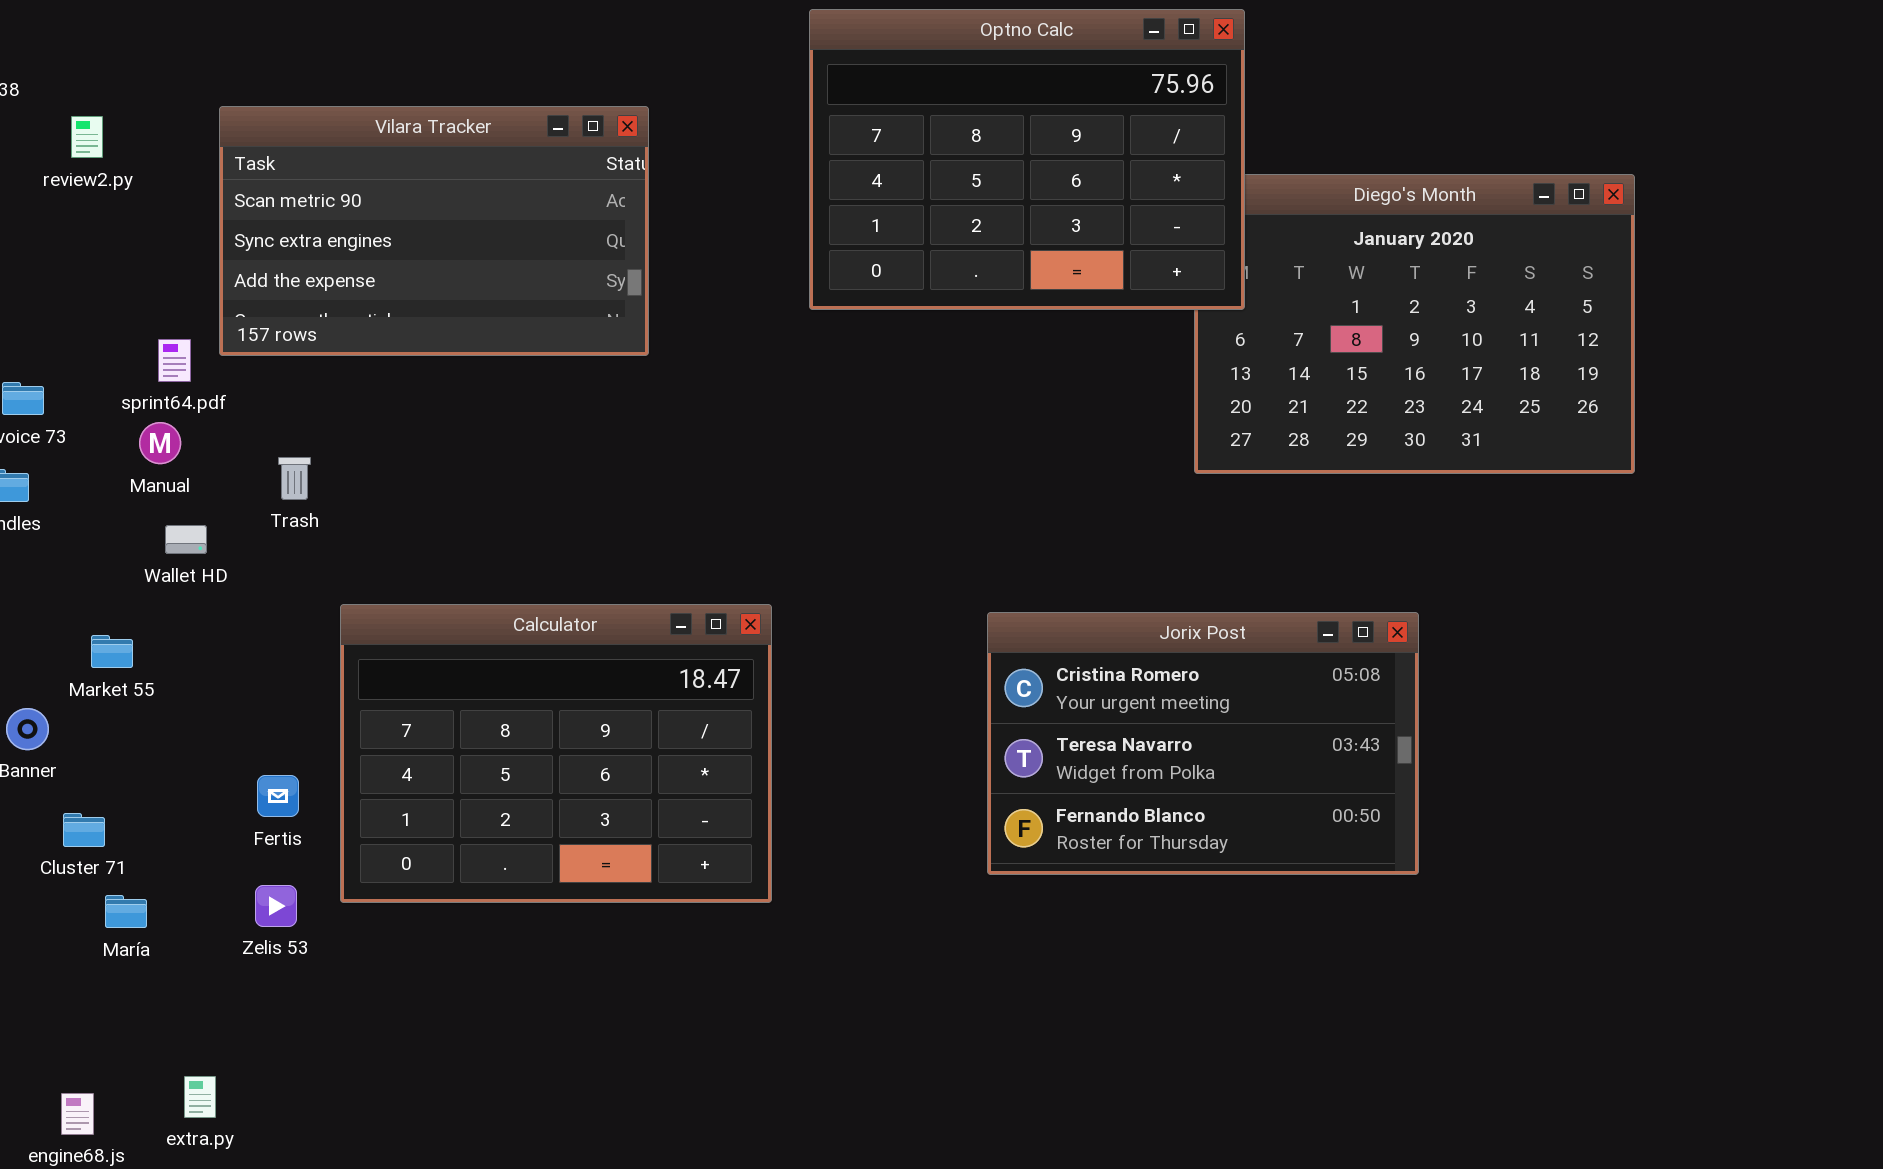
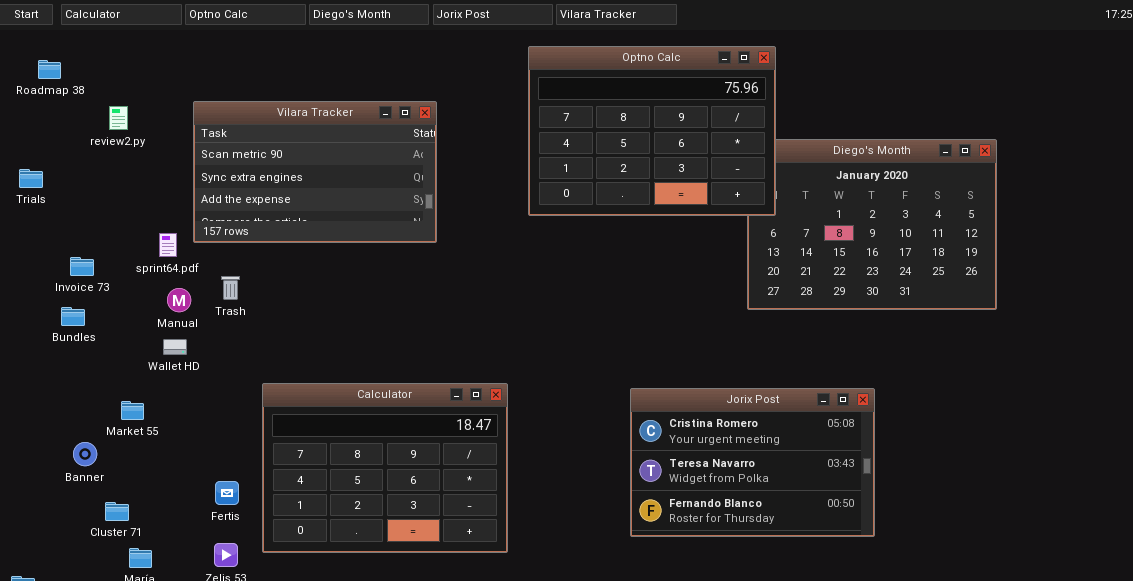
Manual: [139,422,181,464] -> [167,288,191,312], moved
Trash: [278,457,311,500] -> [221,276,240,300], moved

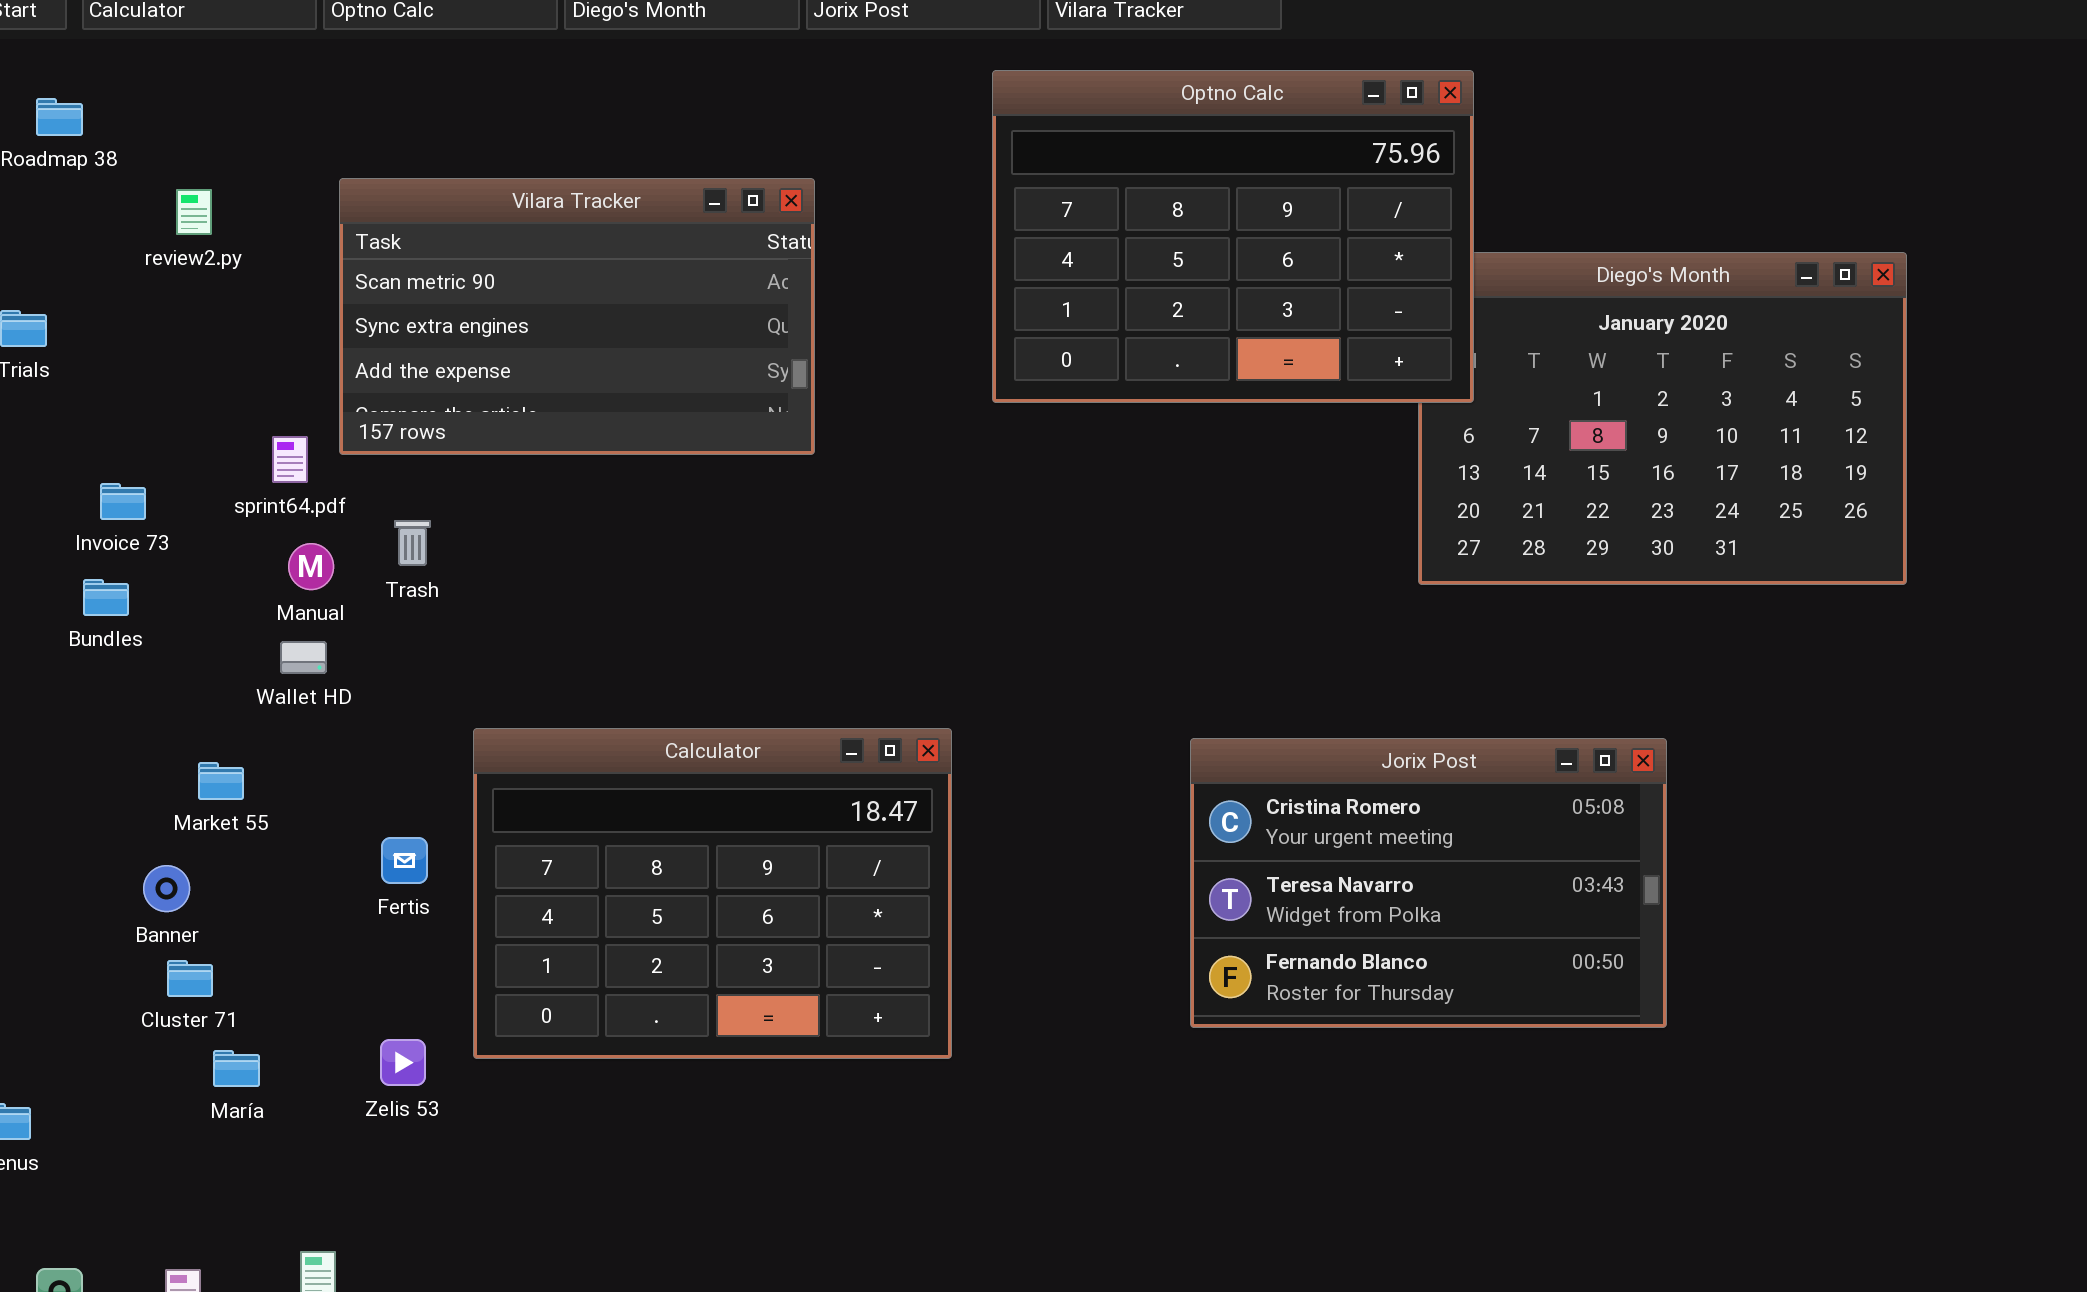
Banner: [73,442,97,466] -> [143,865,190,912], moved
Fertis: [215,481,239,505] -> [381,837,428,884], moved

